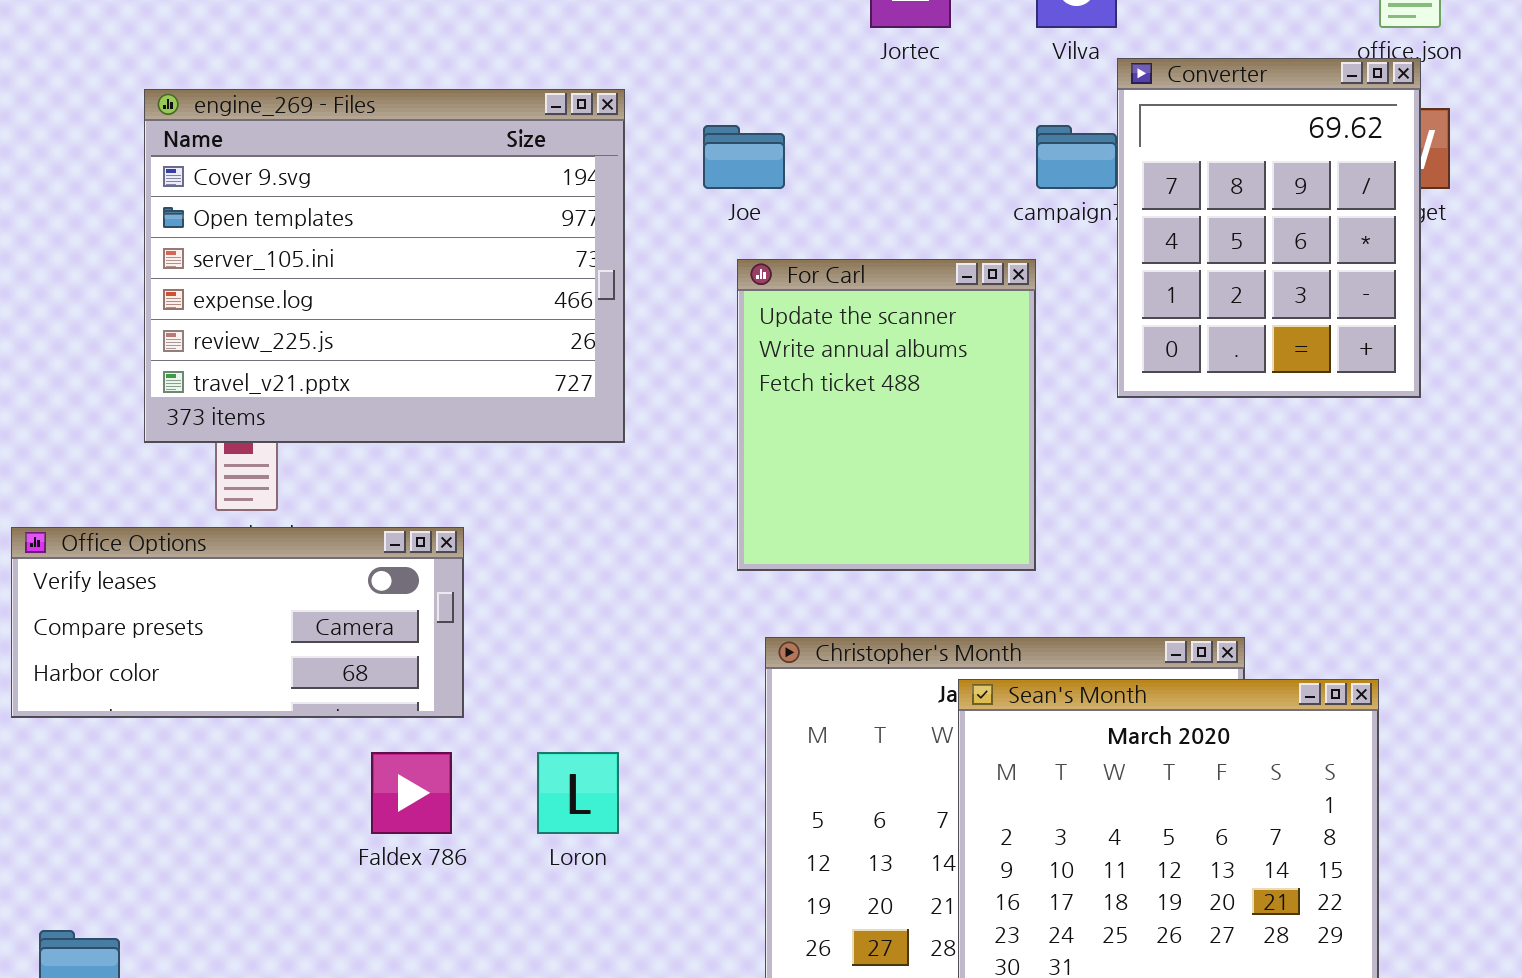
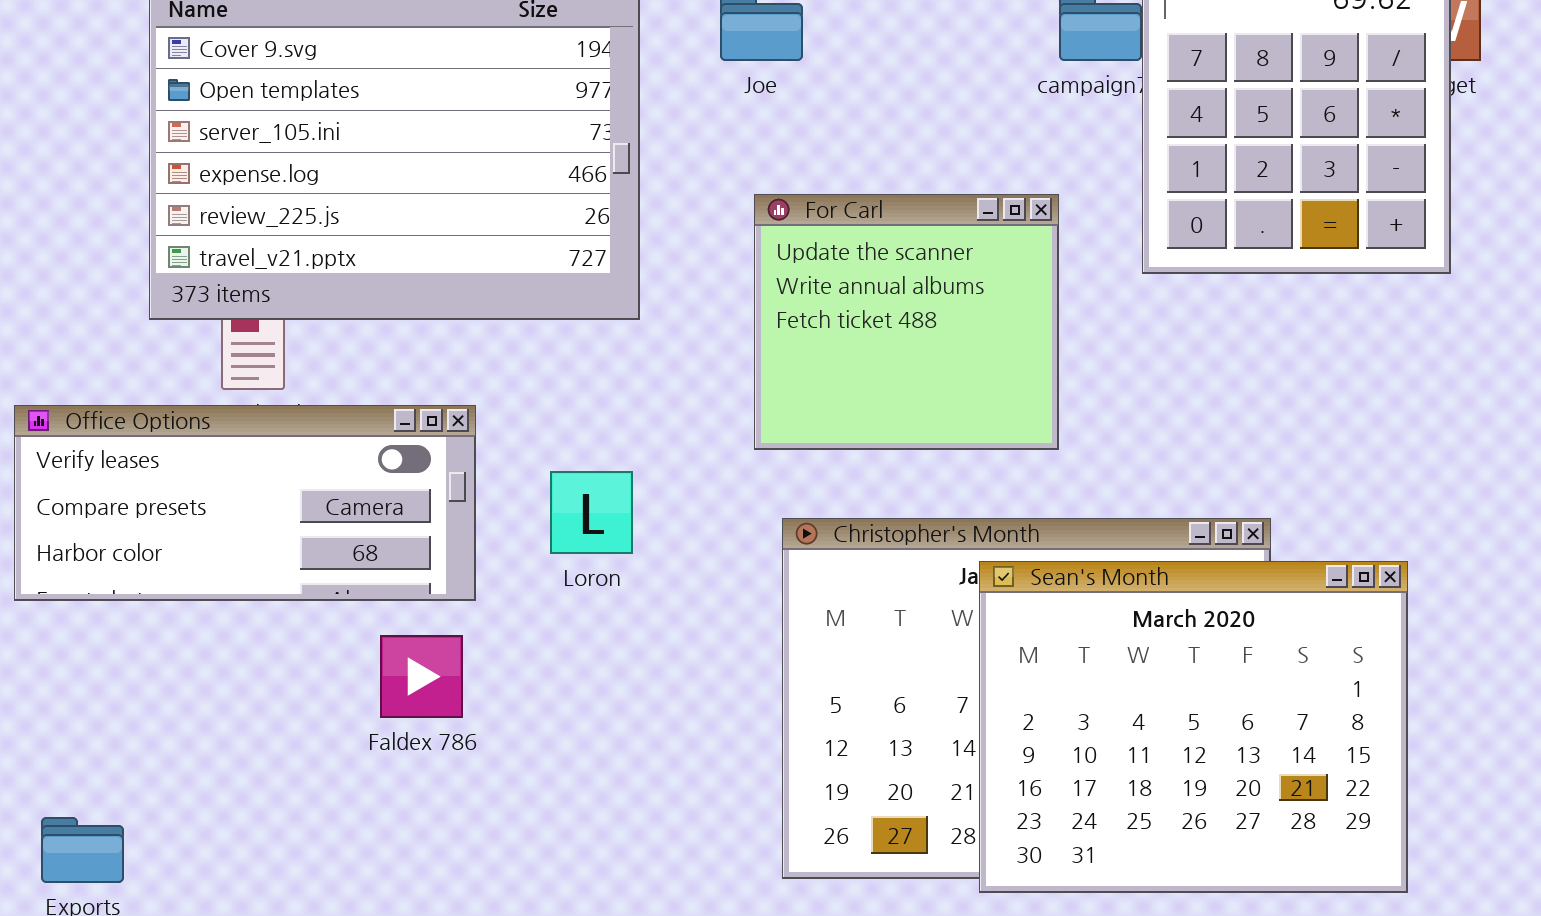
For Carl: [737,259,1036,571] -> [754,194,1059,450], resized
Loron: [537,752,619,834] -> [550,471,633,554], moved

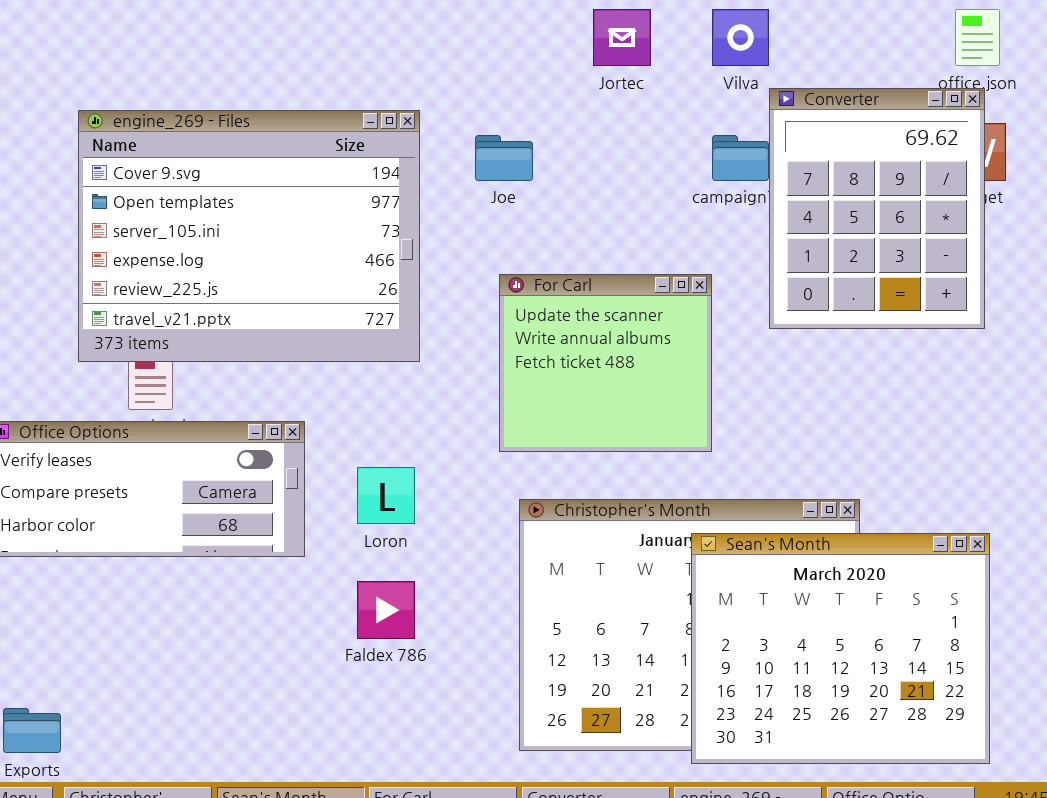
Sean's Month: [979,561,1408,893] -> [691,533,990,764], moved
Faldex 786: [380,635,463,718] -> [357,581,415,639], moved

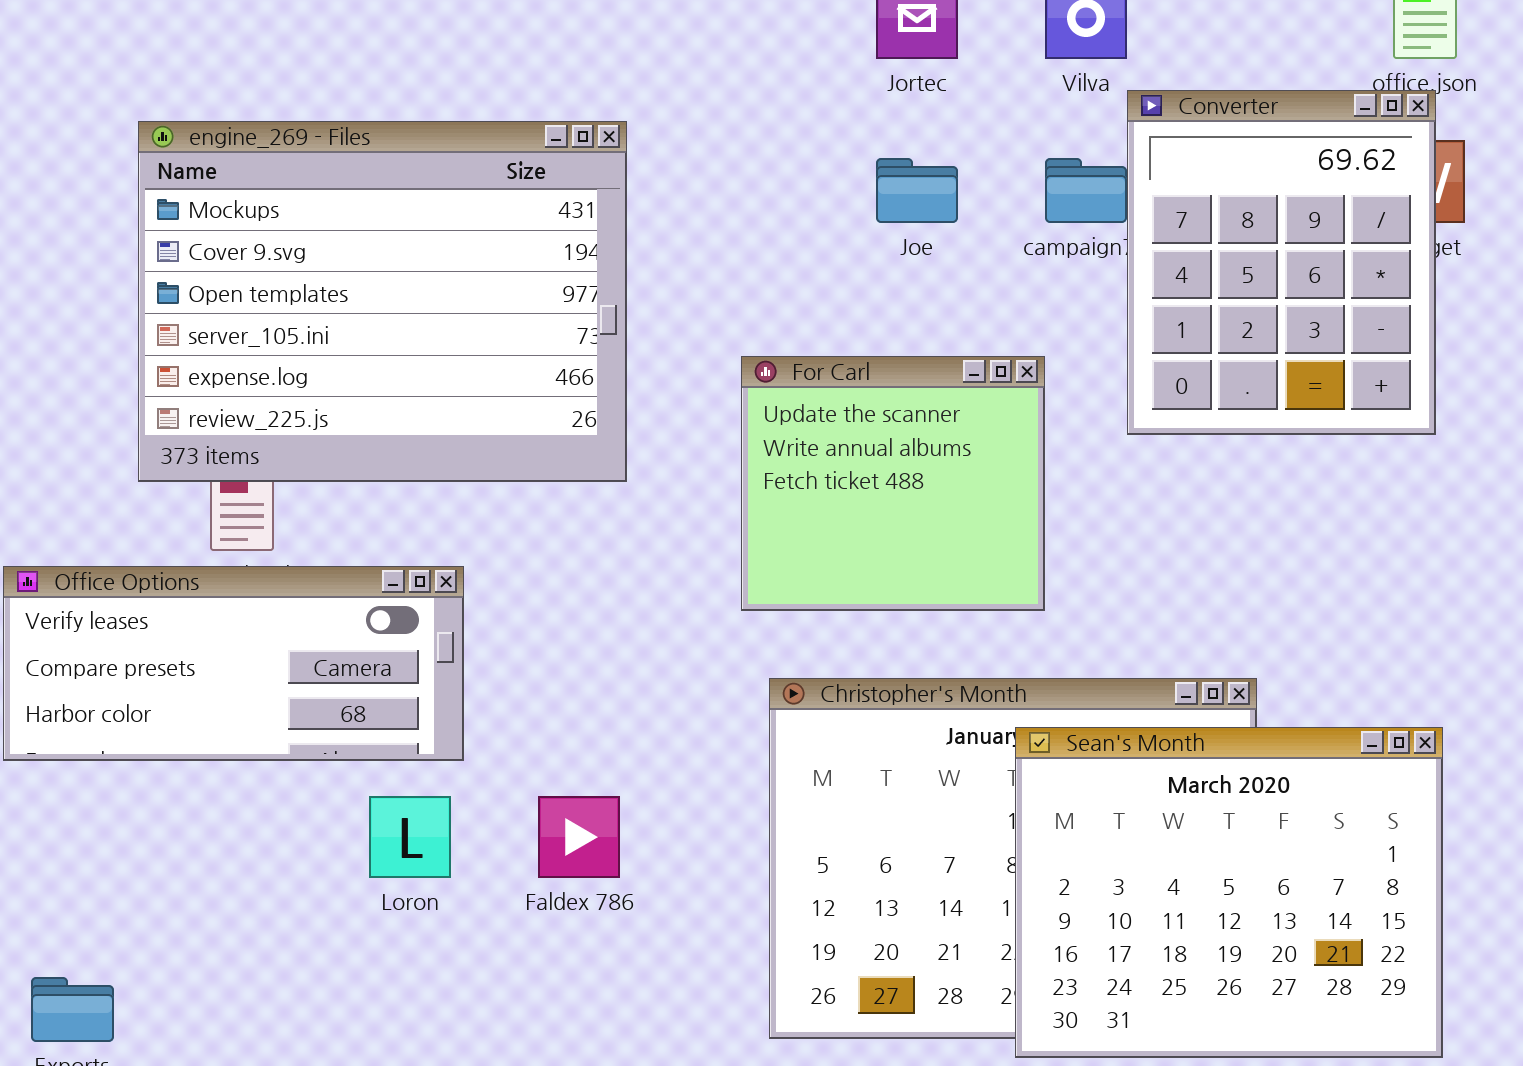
engine_269 - Files: [78,110,420,362] -> [138,121,627,482], scrolled up 1 row
Joe: [475,135,533,181] -> [876,158,958,223], moved
Loron: [357,467,415,524] -> [369,796,451,878], moved

